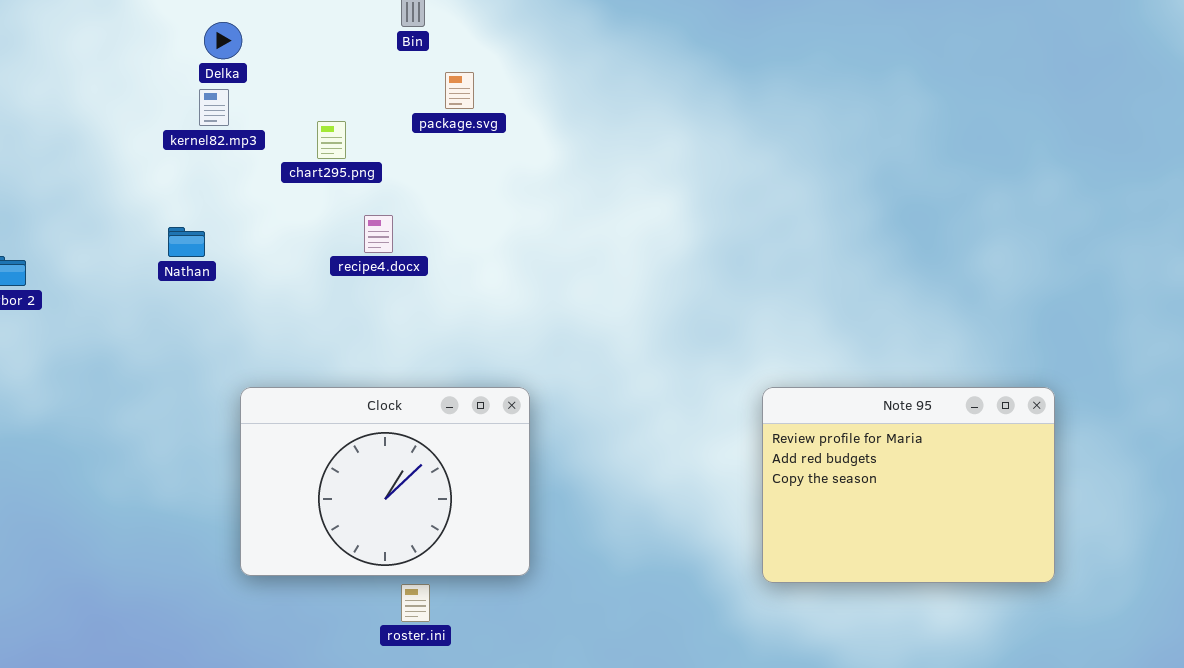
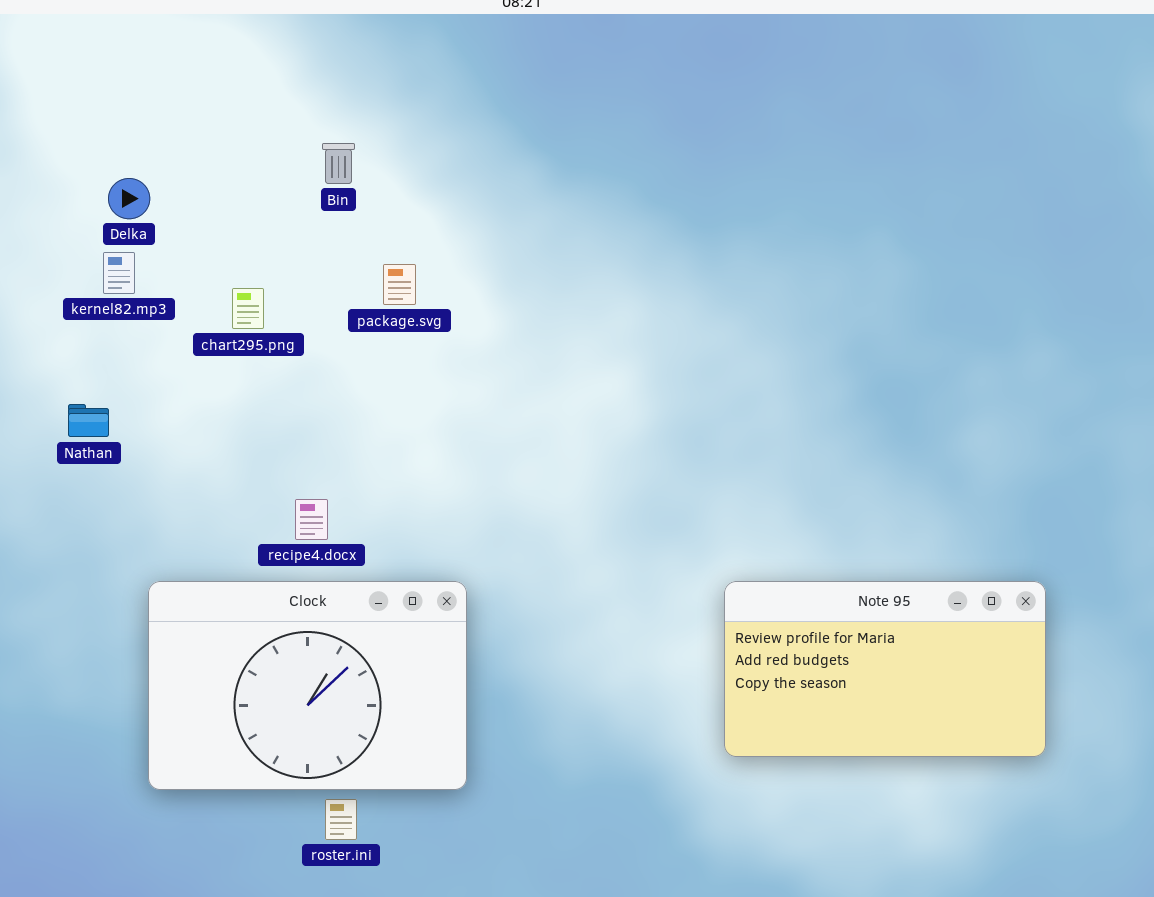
package.svg: [445,72,474,109] -> [383,264,416,305], moved
recipe4.docx: [364,215,393,253] -> [295,499,328,540], moved
Note 95: [762,387,1055,583] -> [724,581,1046,757], resized

